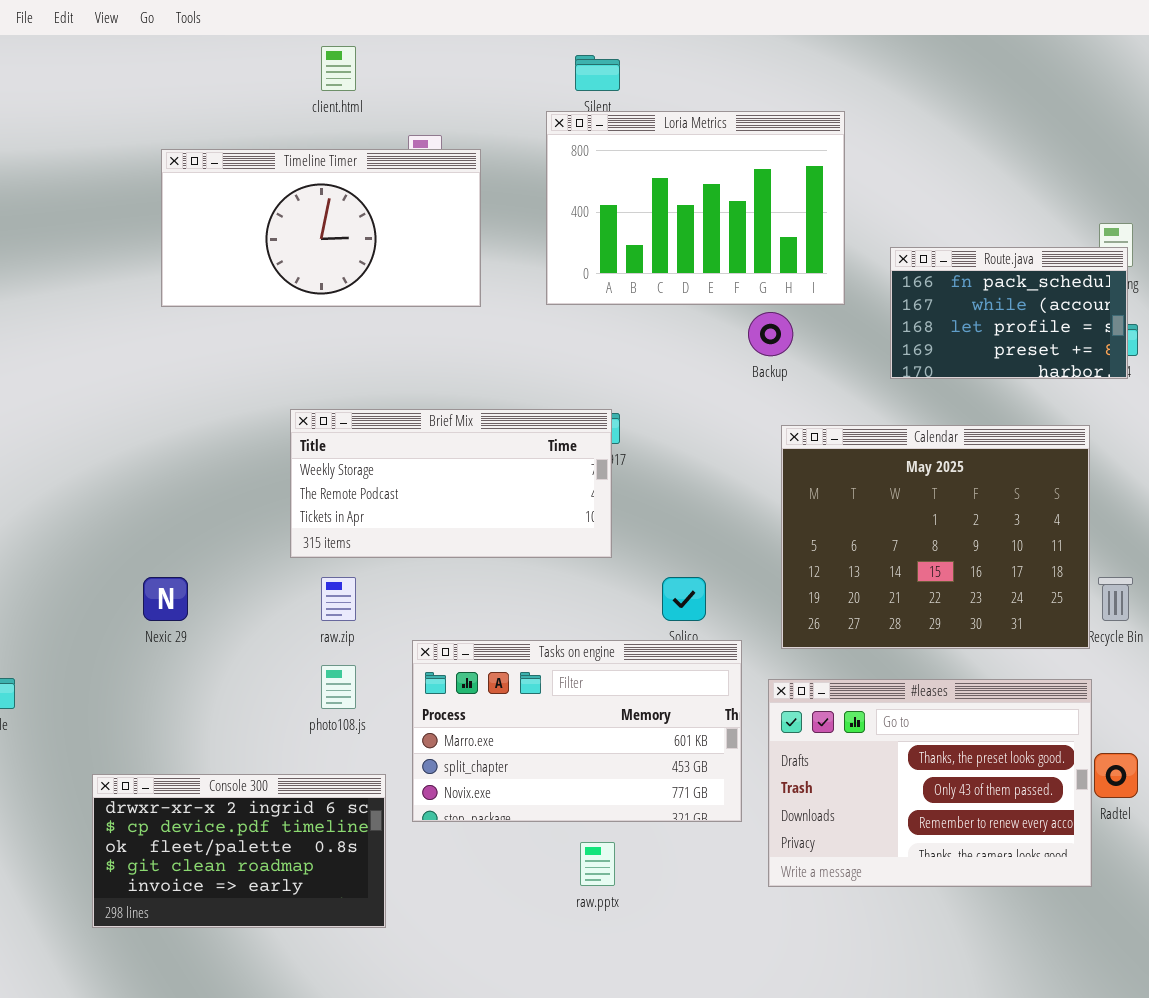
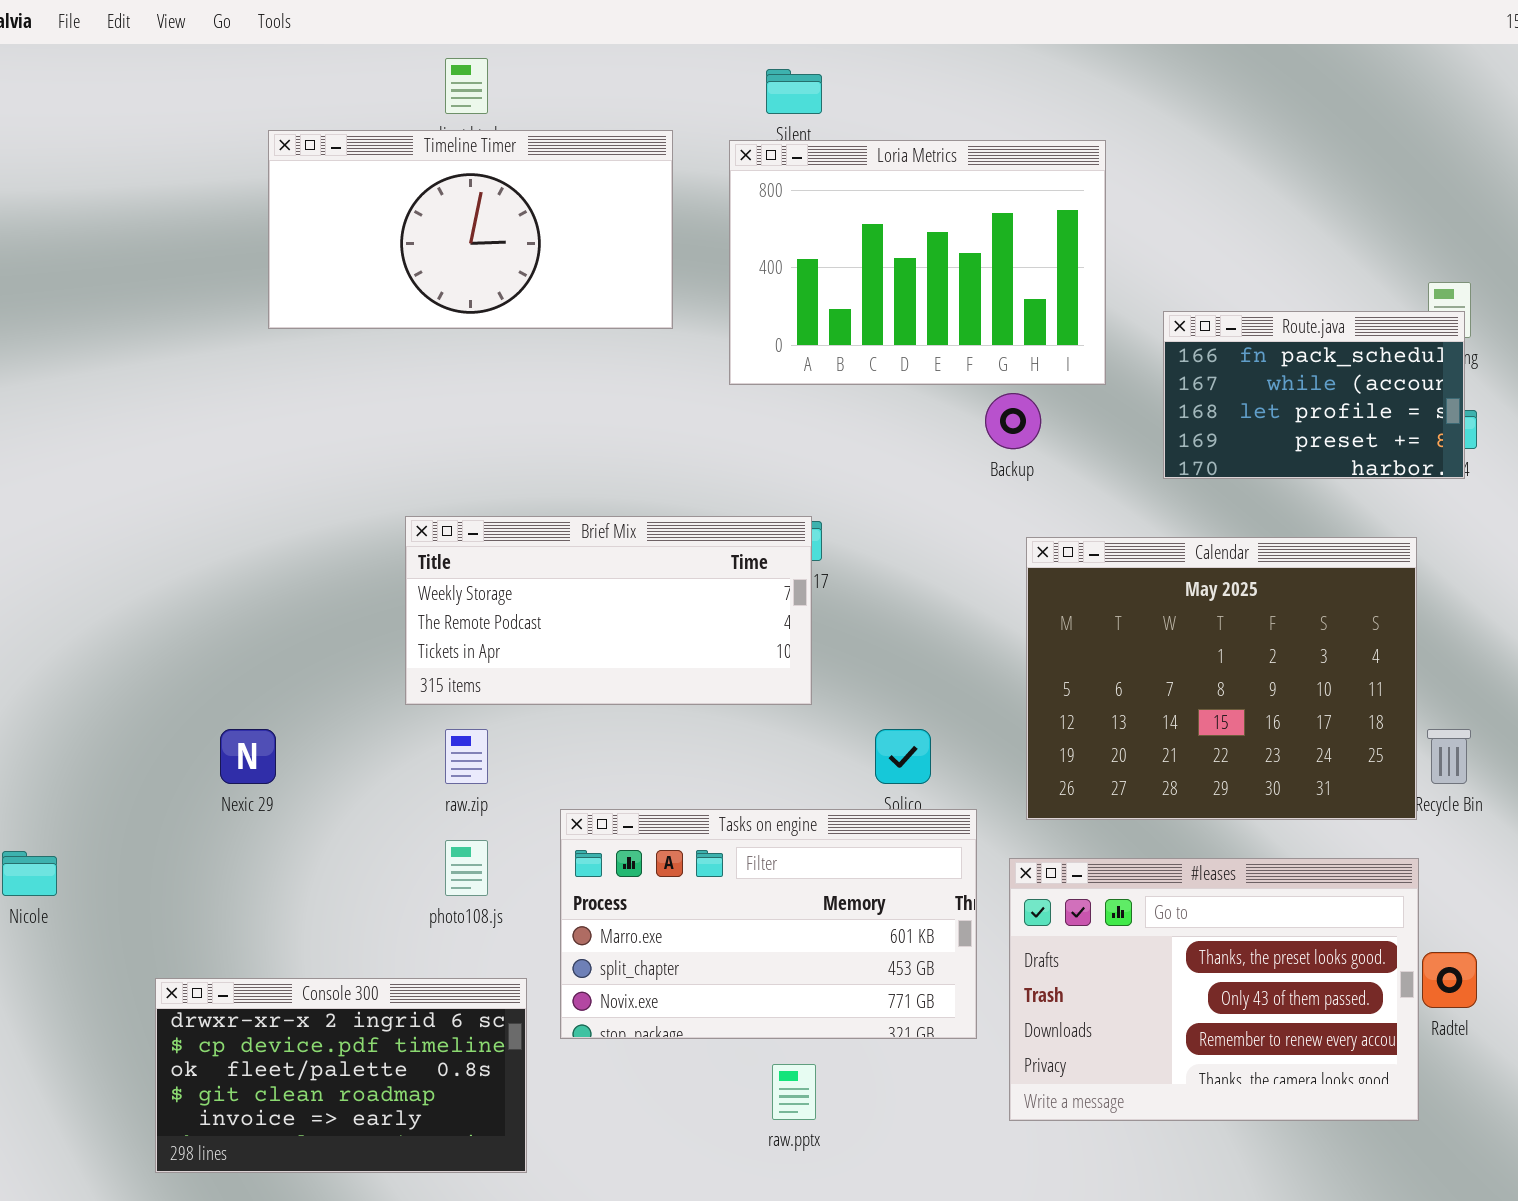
Timeline Timer: [161,149,481,307] -> [268,130,673,329], moved

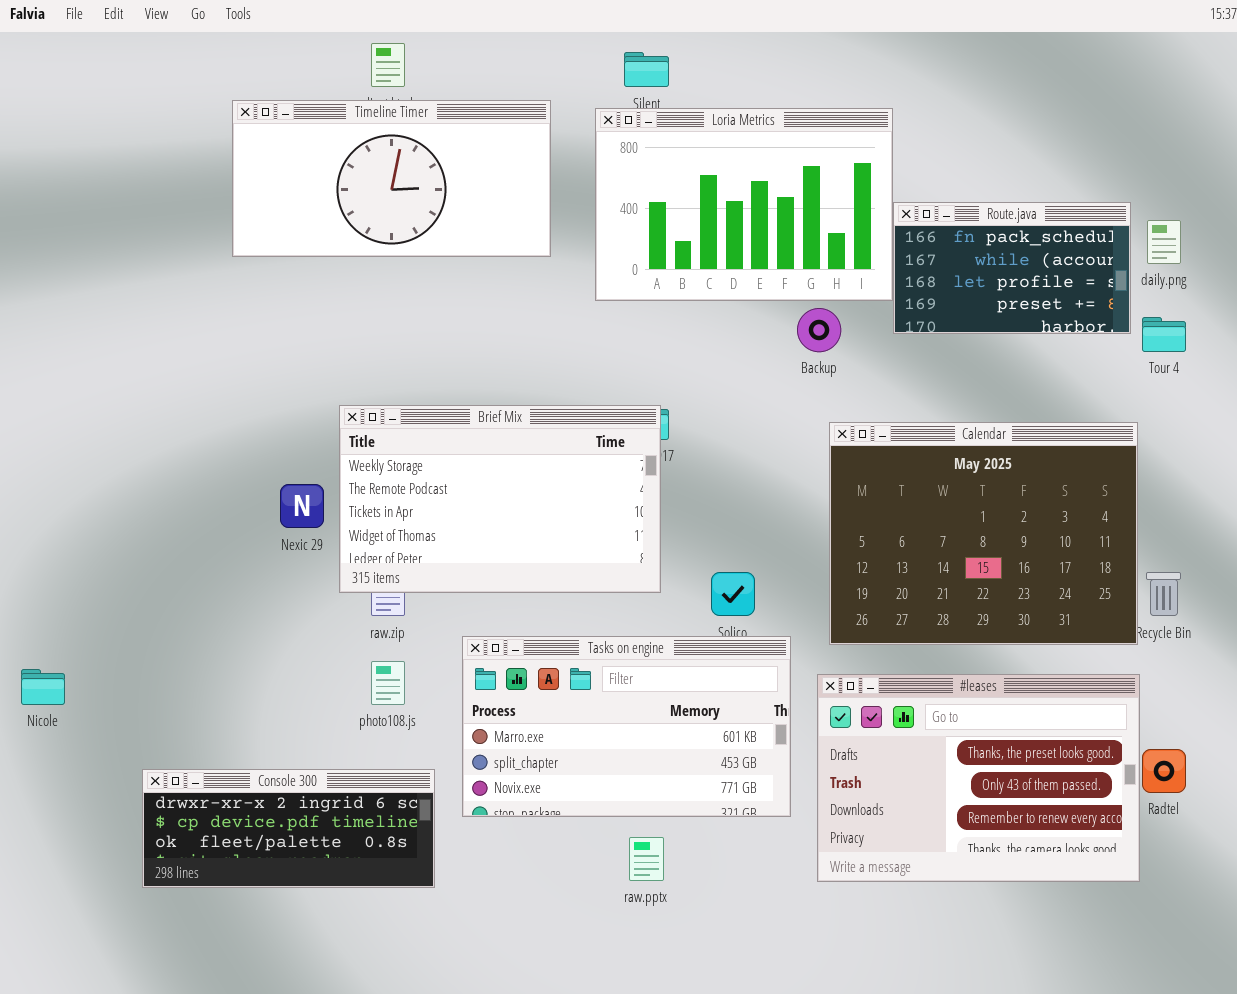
Route.java: [1163,311,1465,479] -> [893,202,1131,334], moved
Brief Mix: [405,516,812,705] -> [339,405,661,593], resized
Nexic 29: [220,729,276,784] -> [280,484,324,528], moved
Console 300: [155,978,527,1173] -> [142,769,435,888], resized

